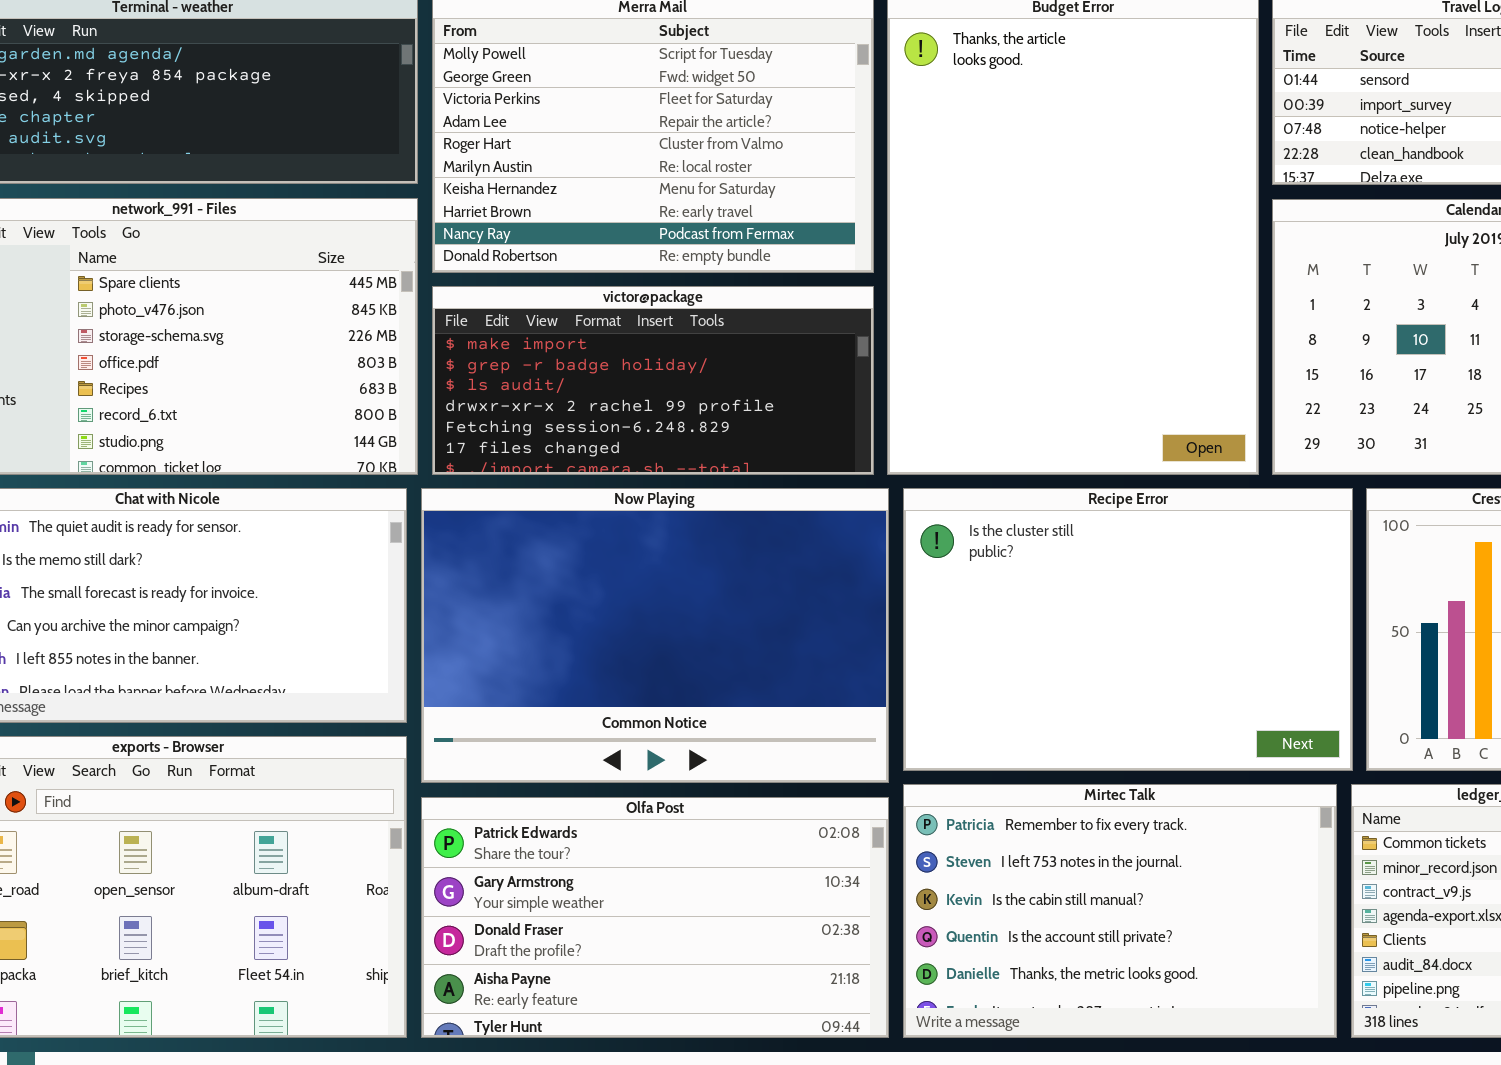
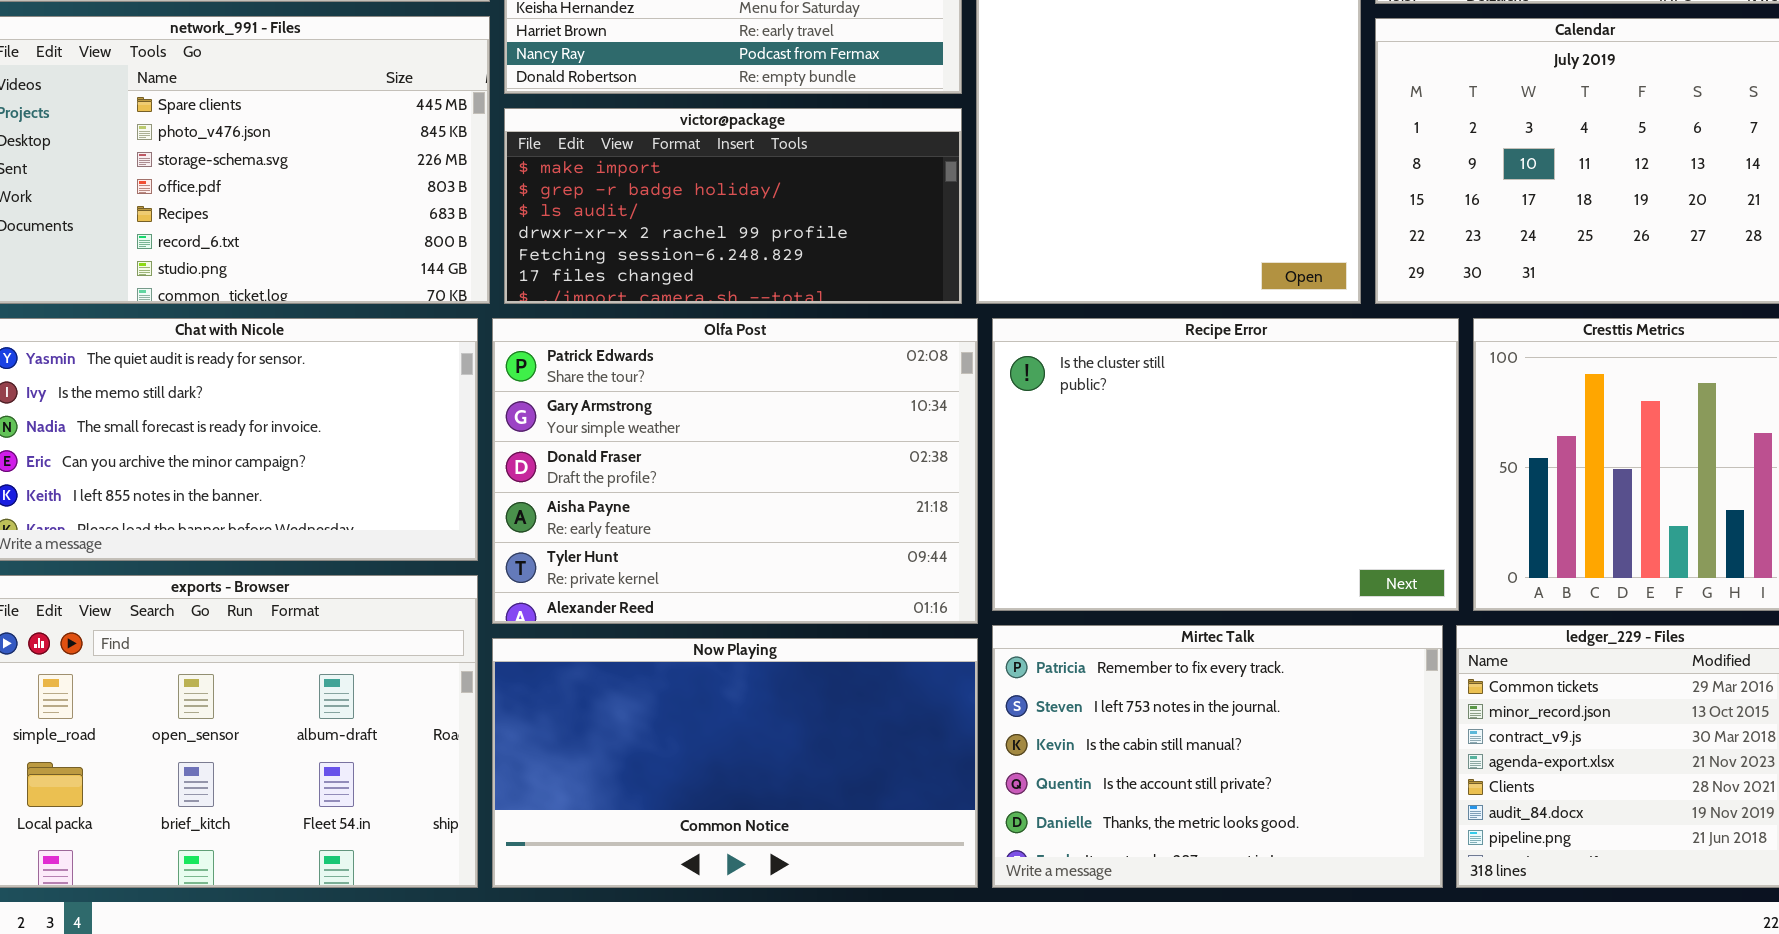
Now Playing: [421,488,889,783] -> [492,638,978,888], moved, resized
Olfa Post: [421,797,889,1038] -> [492,318,978,624], moved, resized

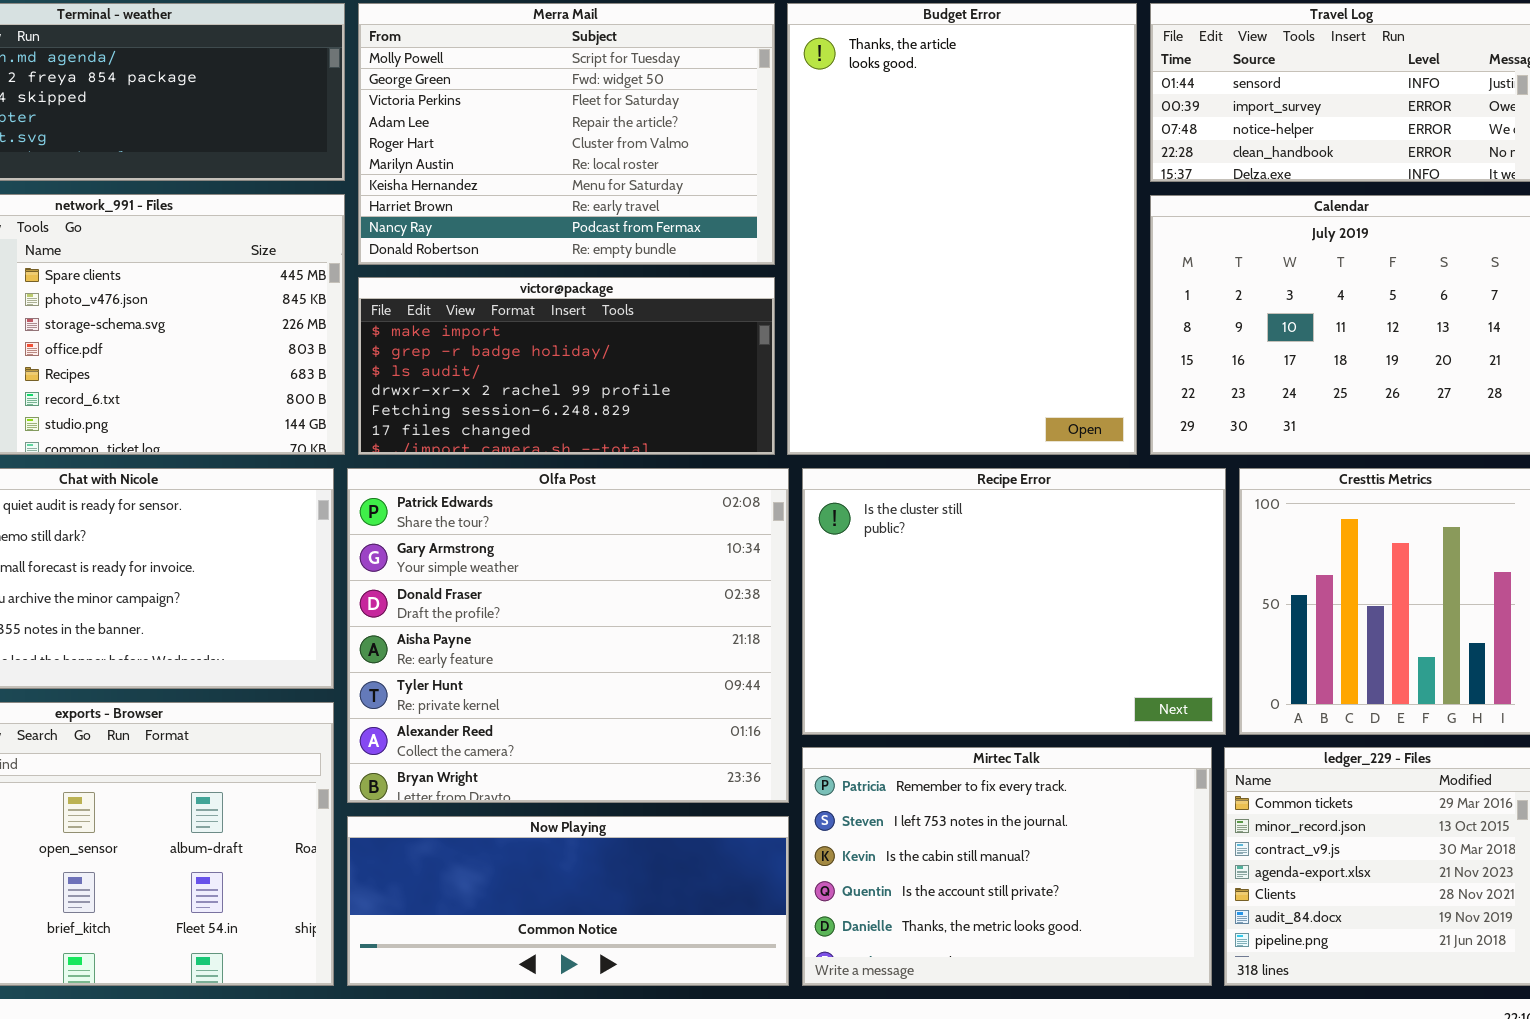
Olfa Post: [492,318,978,624] -> [347,468,789,803], resized
Now Playing: [492,638,978,888] -> [347,816,789,986], resized

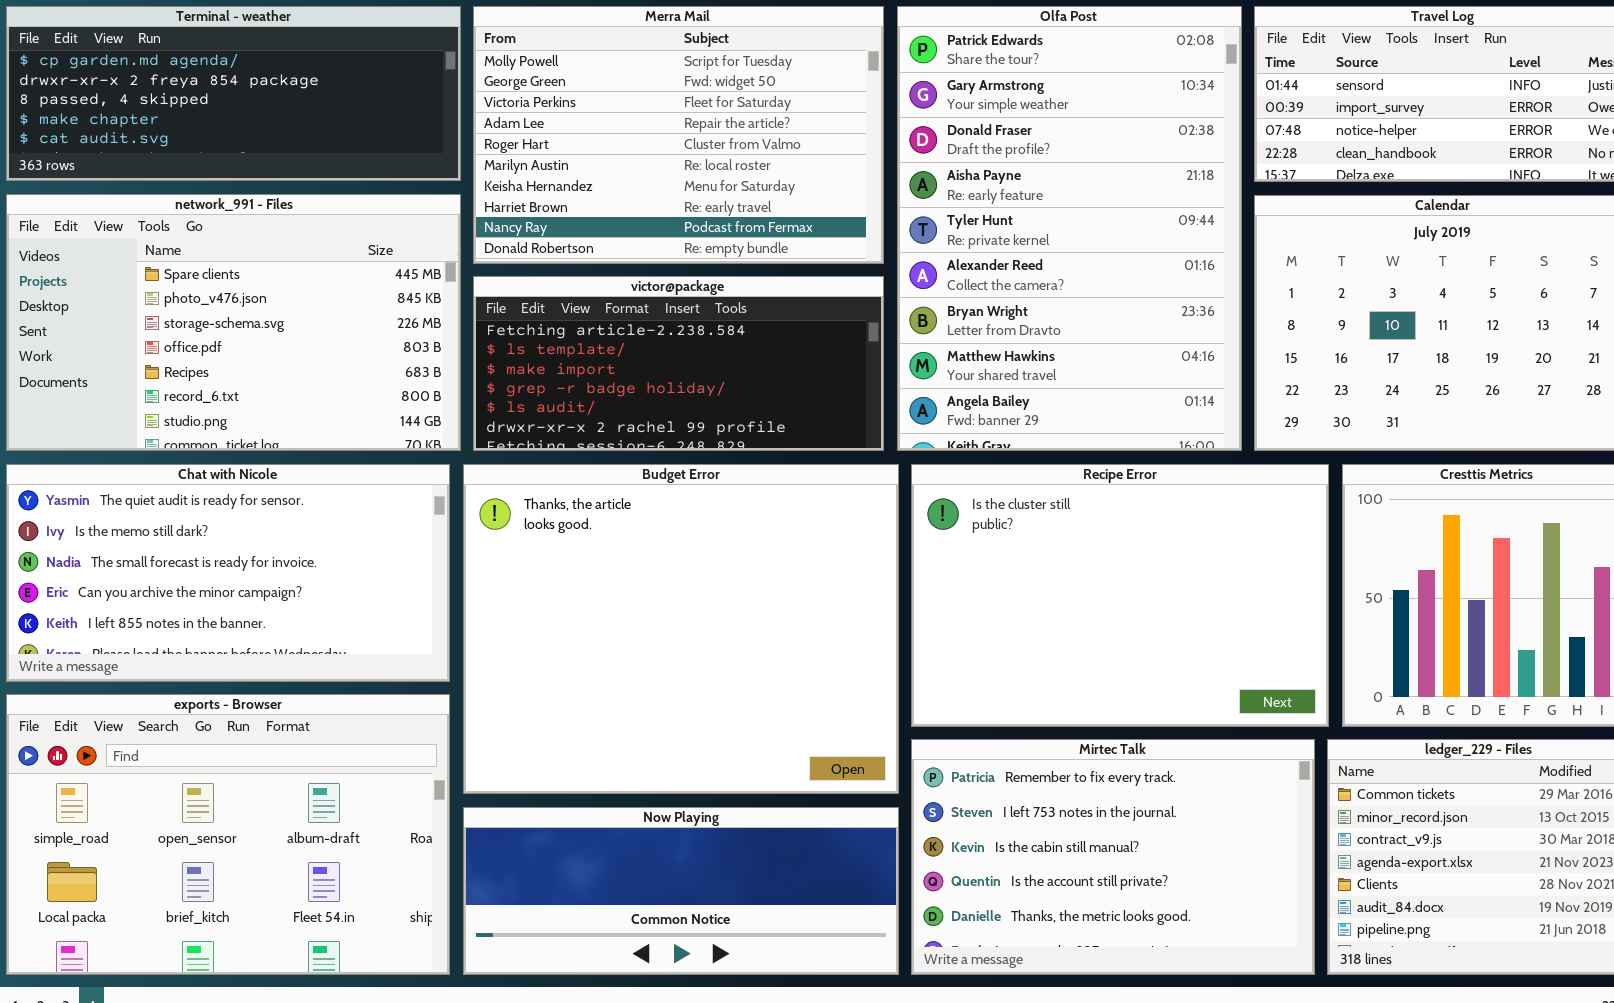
Budget Error: [787,3,1137,455] -> [463,464,899,794], moved, resized
victor@package: [358,277,775,455] -> [473,276,884,451], scrolled up 2 rows
Olfa Post: [347,468,789,803] -> [897,6,1242,451], moved, resized

